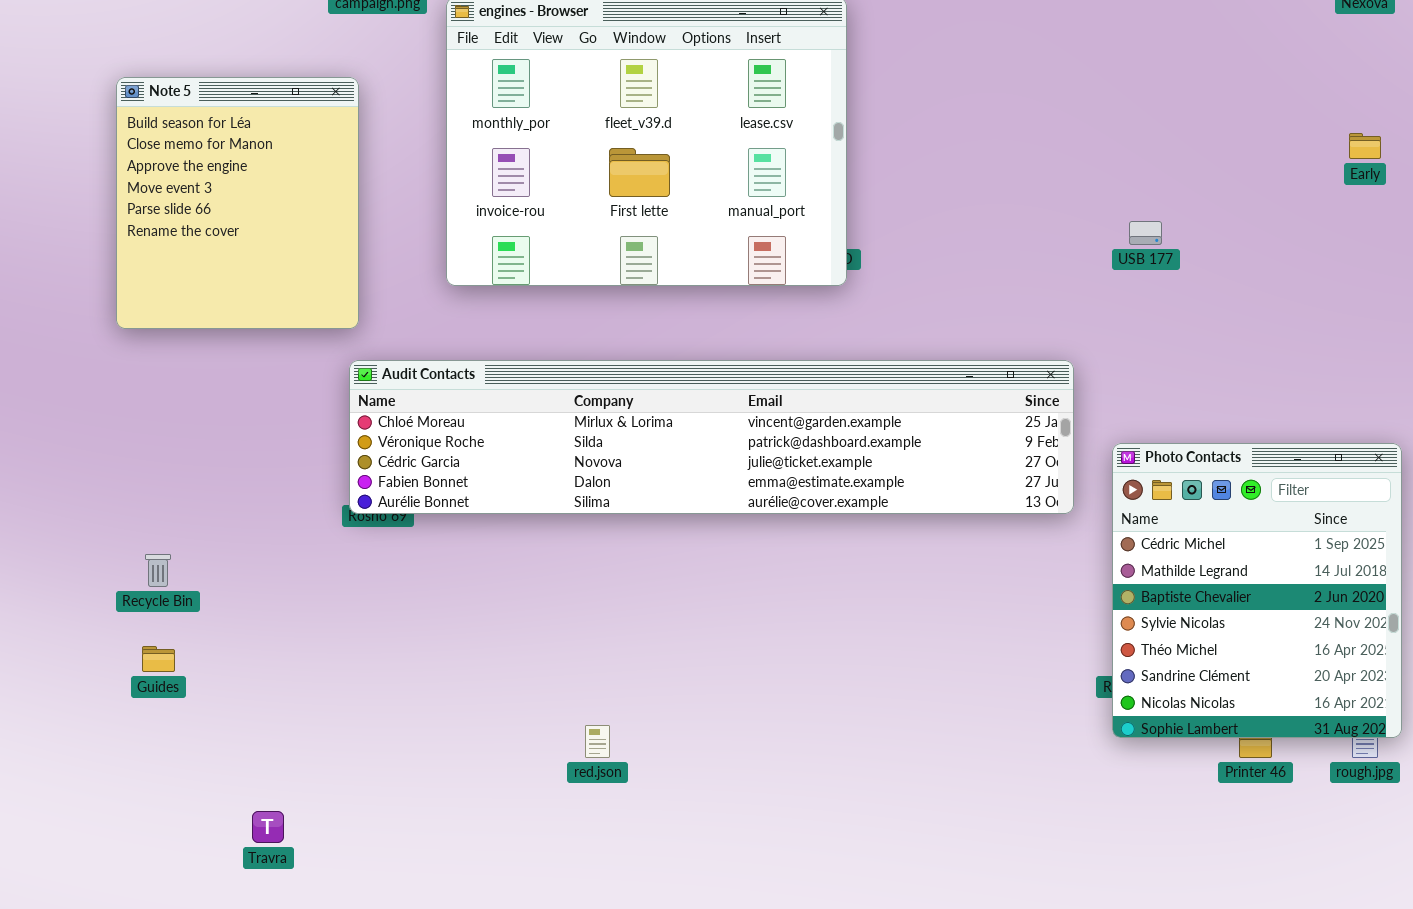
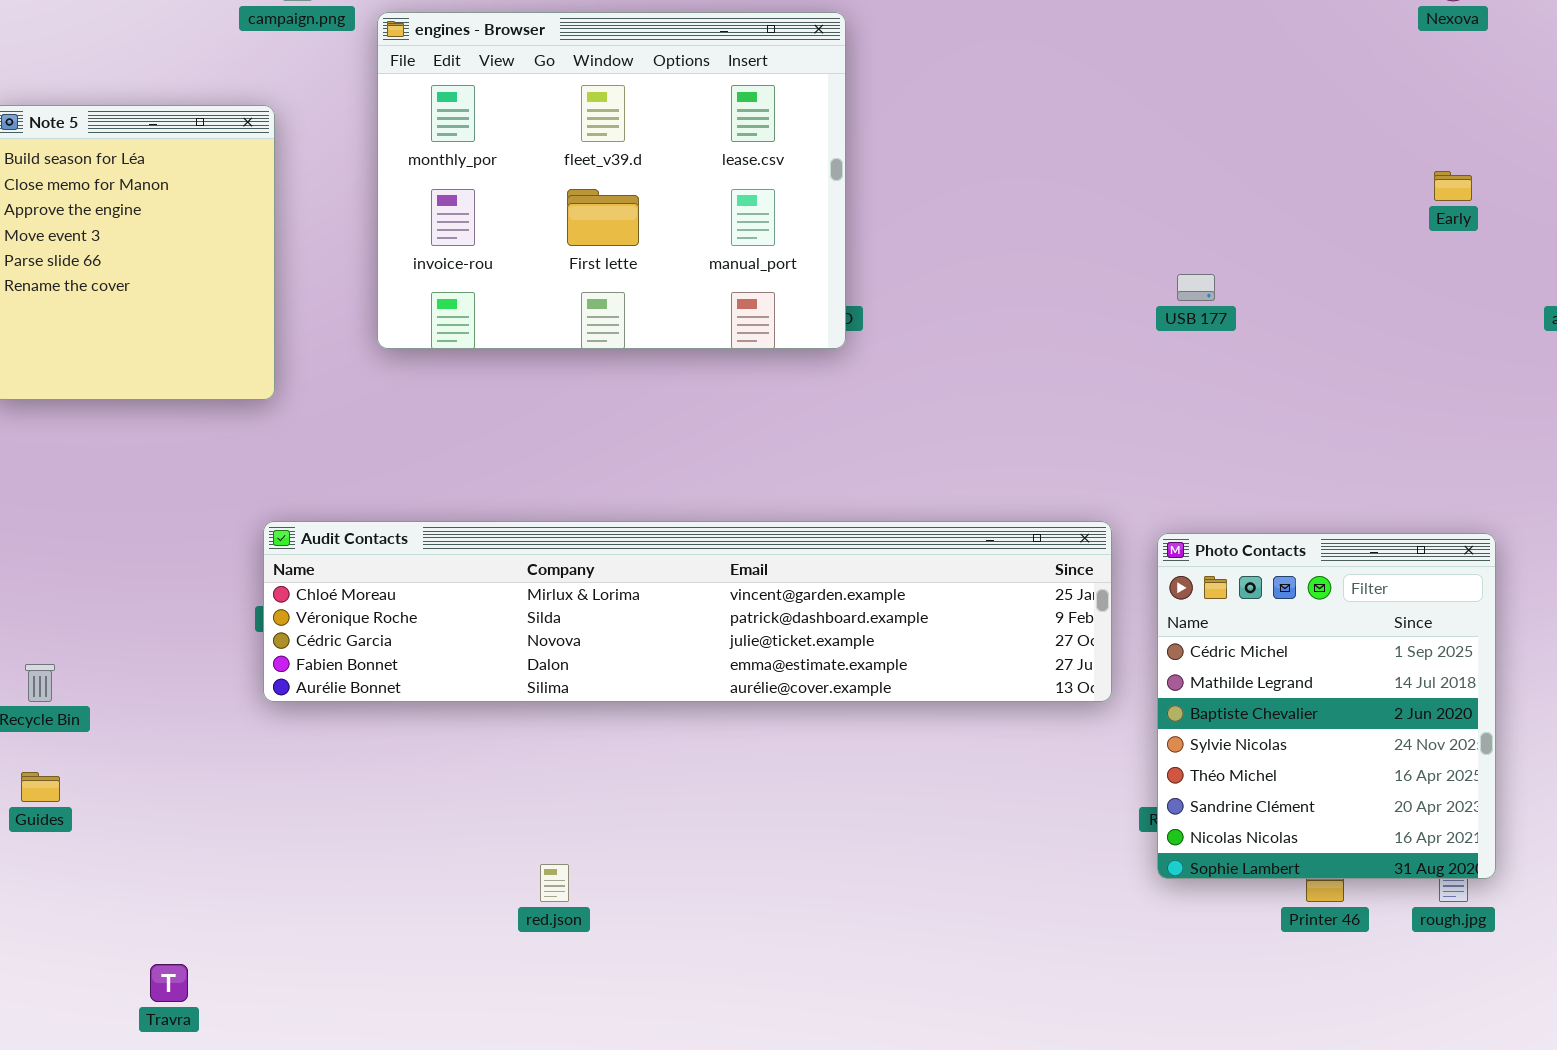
Audit Contacts: [349,360,1074,514] -> [263,521,1112,702], moved

